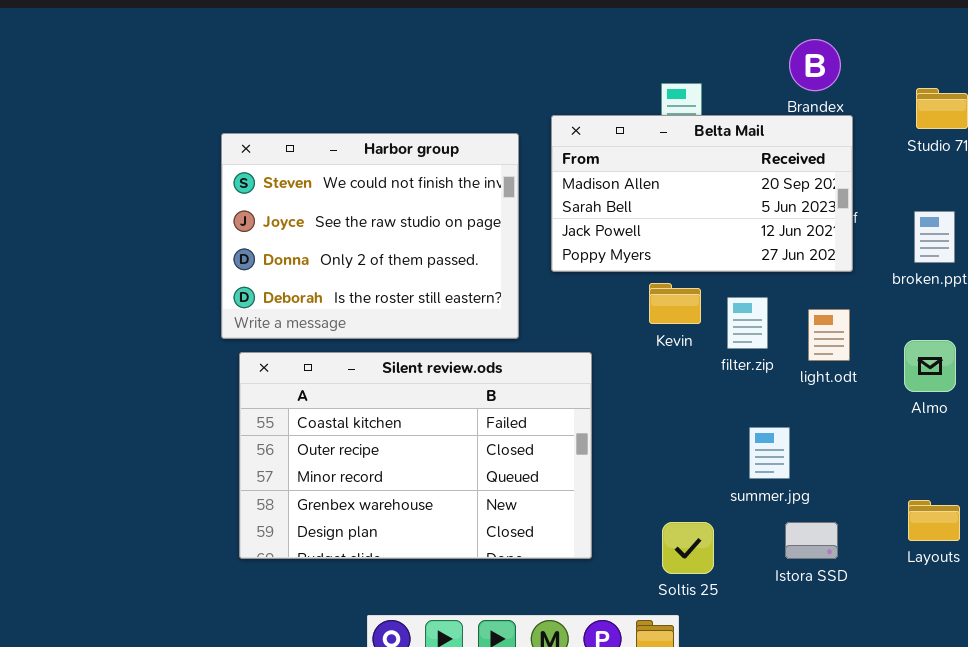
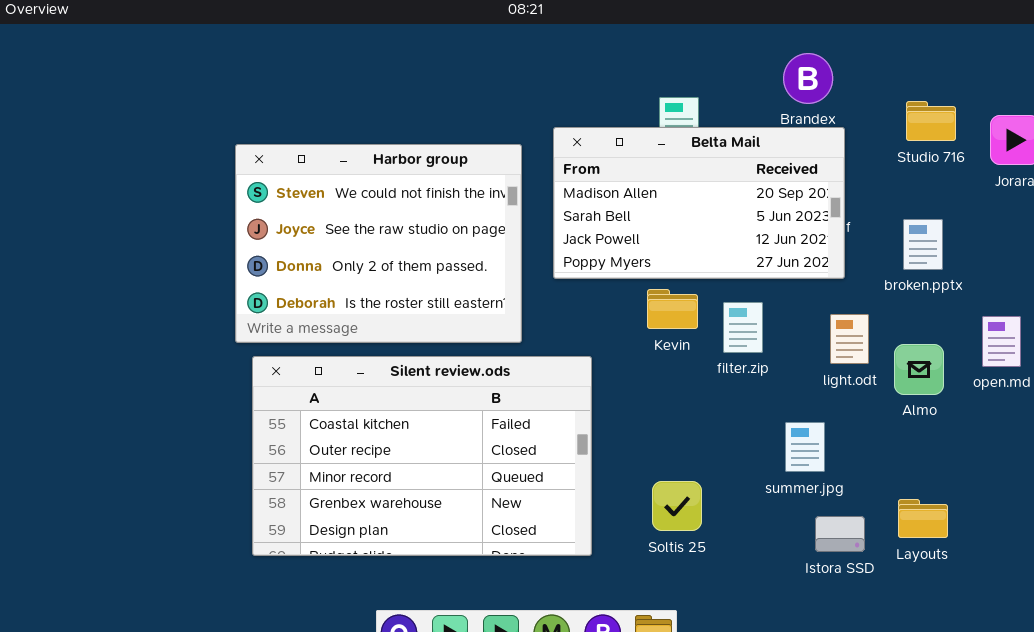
light.odt: [808,309,850,361] -> [830,314,869,364], moved
summer.jpg: [749,427,790,479] -> [785,422,825,472], moved
Soltis 25: [662,522,714,574] -> [652,481,702,531], moved
Istora SSD: [785,522,838,559] -> [815,516,865,552], moved

